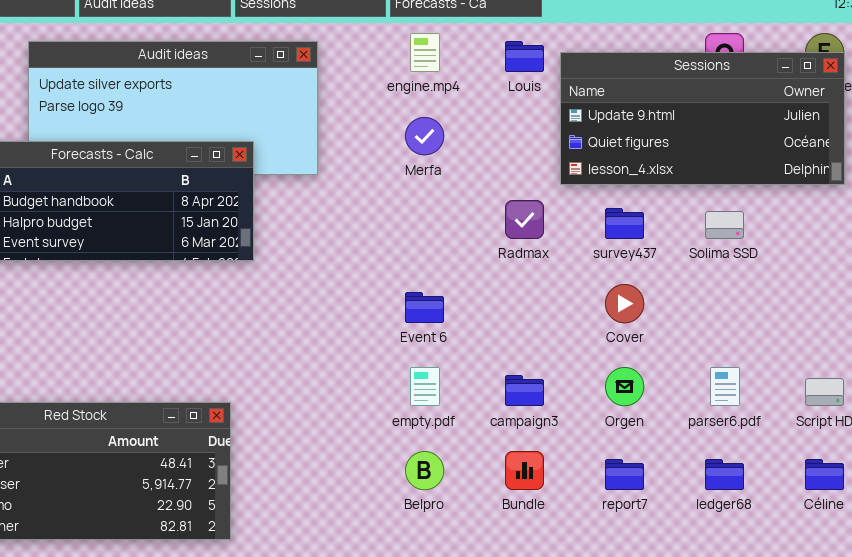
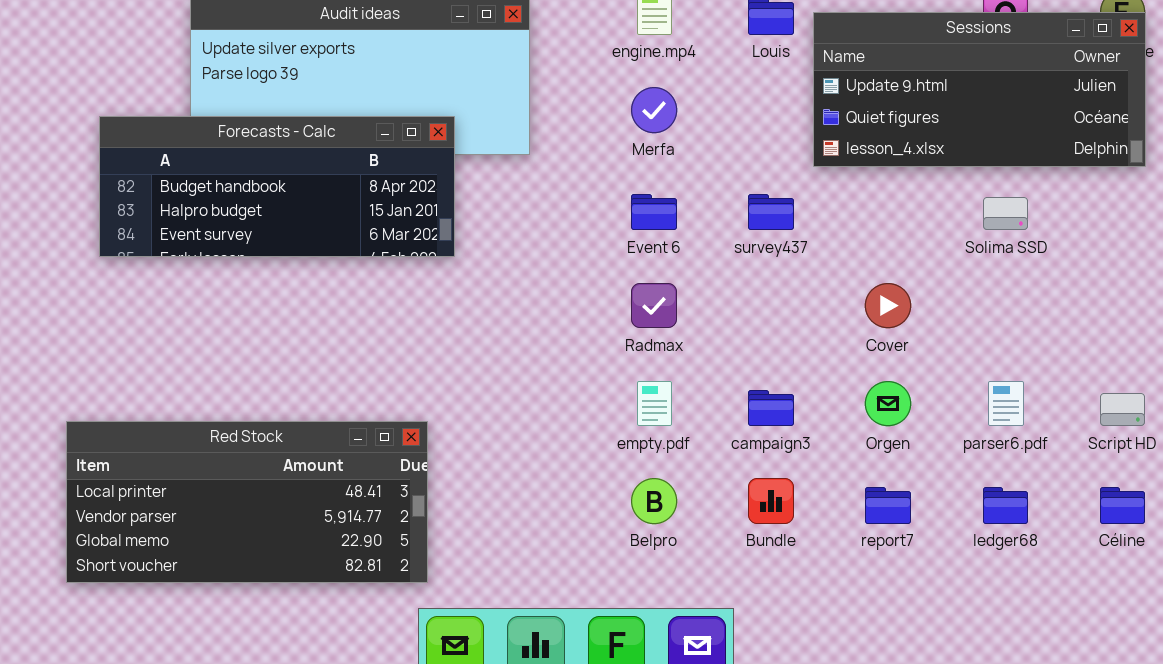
Radmax: [505,200,544,239] -> [631,283,677,328], moved
survey437: [605,208,644,239] -> [748,194,794,230], moved
Event 6: [405,292,444,323] -> [631,194,677,230], moved

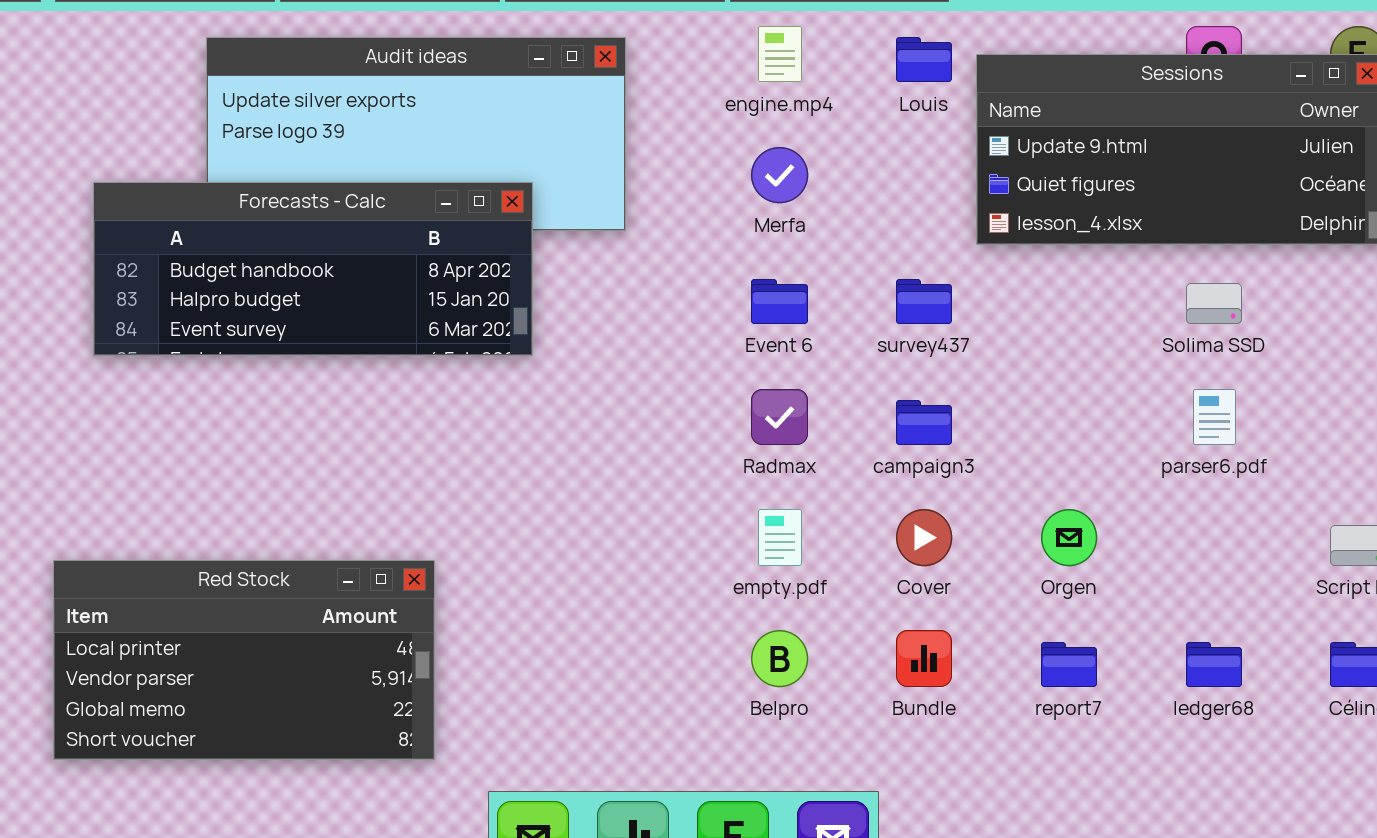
Cover: [865,283,911,328] -> [896,509,952,566], moved
parser6.pdf: [988,381,1024,426] -> [1193,389,1236,445], moved
campaign3: [748,390,794,426] -> [896,400,952,445], moved
Red Stock: [66,421,428,583] -> [53,560,435,760], resized

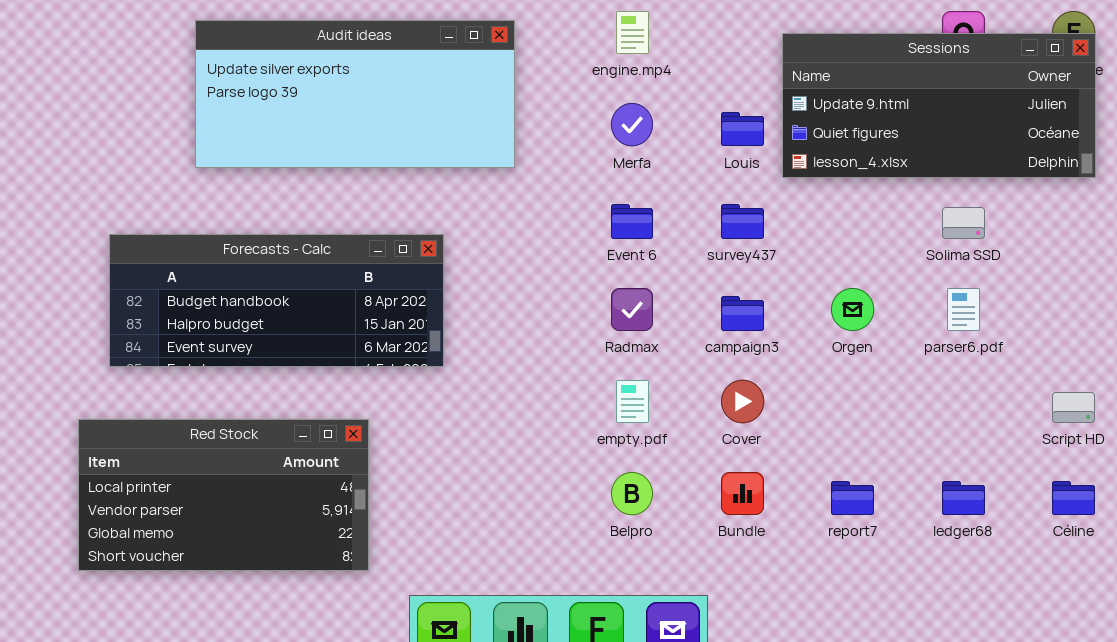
Louis: [896,37,952,82] -> [721,112,764,146], moved
Forecasts - Calc: [93,182,533,356] -> [109,234,444,367], moved
Orgen: [1041,509,1097,566] -> [831,288,874,331], moved

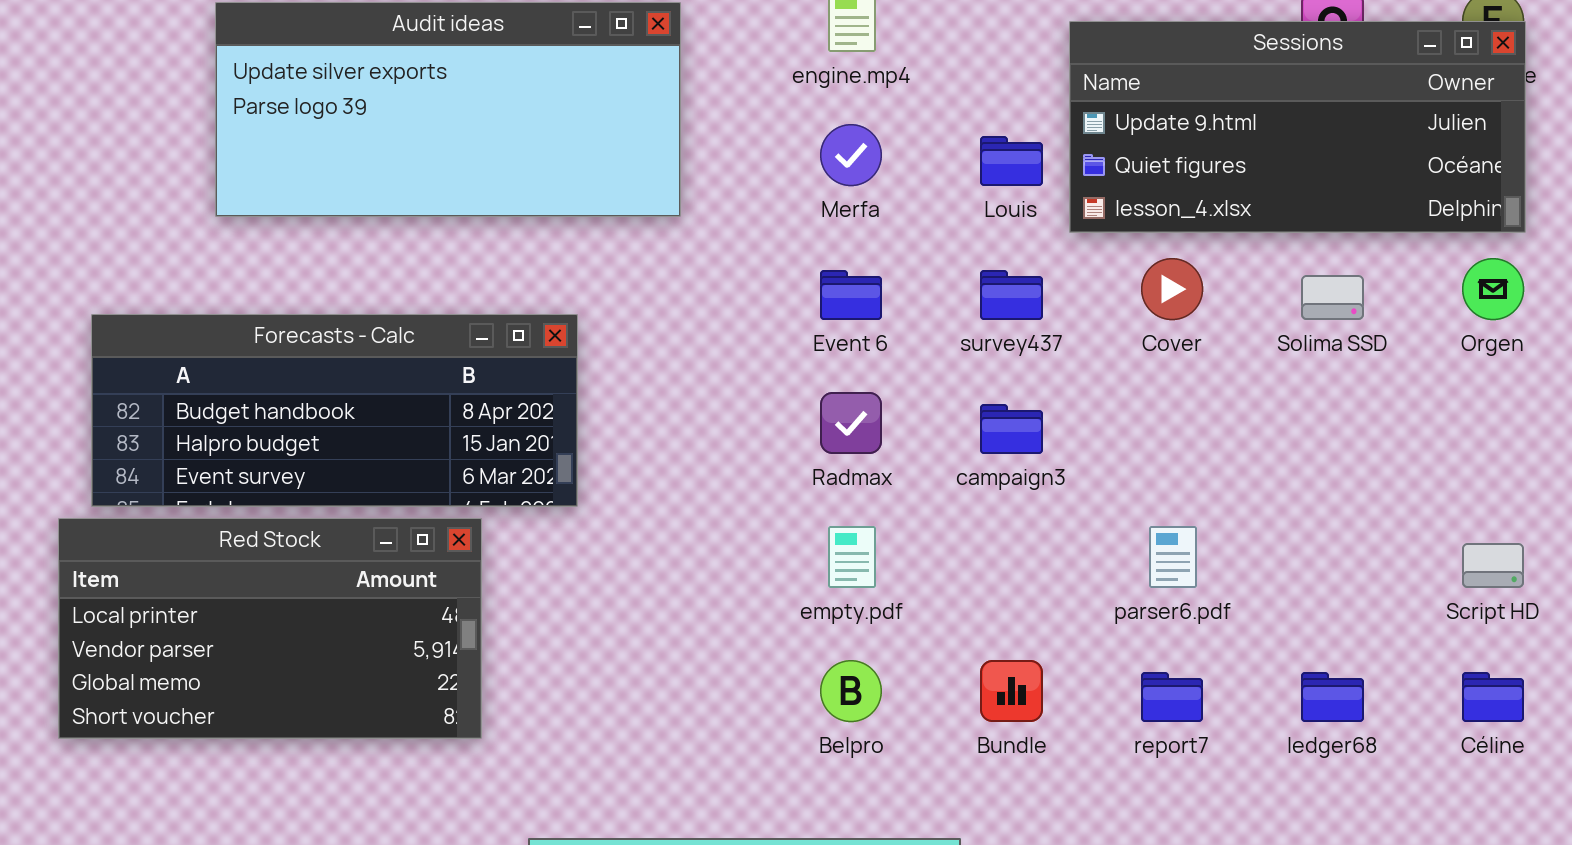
Orgen: [831,288,874,331] -> [1462,258,1524,320], moved
parser6.pdf: [947,288,980,331] -> [1149,526,1197,588], moved
Cover: [721,380,764,423] -> [1141,258,1203,320], moved
Red Stock: [78,419,369,571] -> [58,518,482,739], moved

